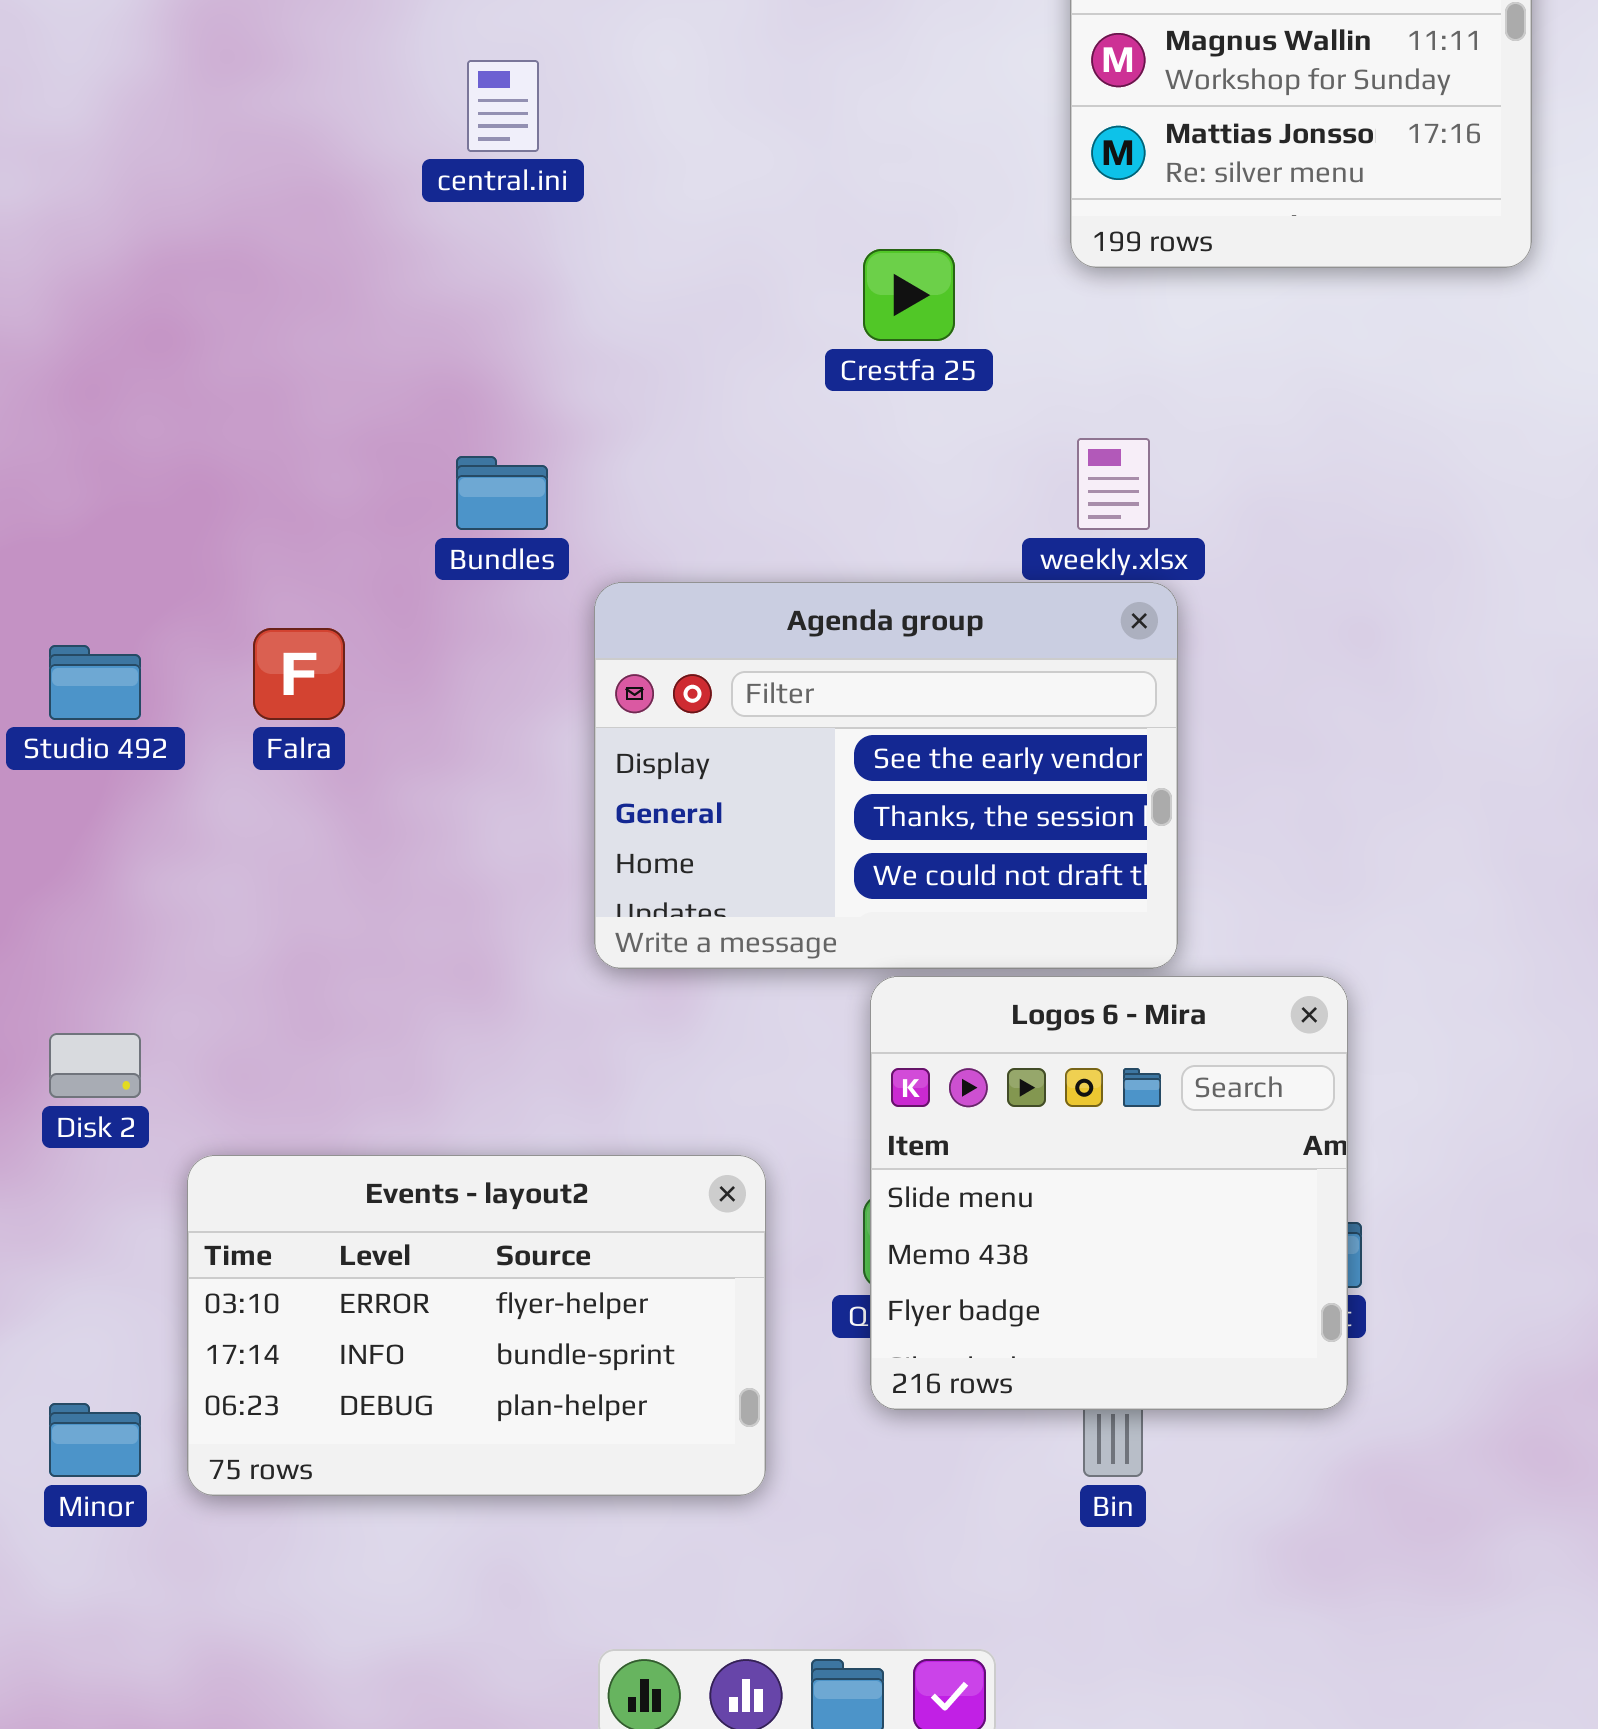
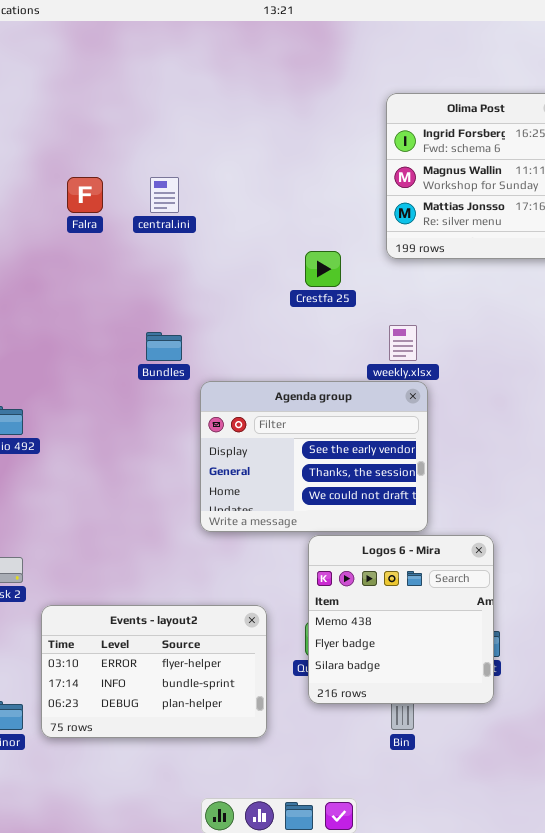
Falra: [253,628,345,720] -> [67,177,103,213], moved
Logos 6 - Mira: [870,976,1348,1410] -> [308,535,494,704], scrolled down 1 row

